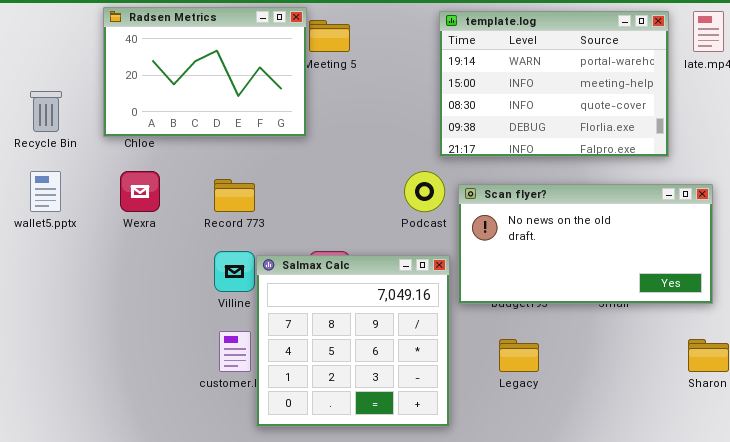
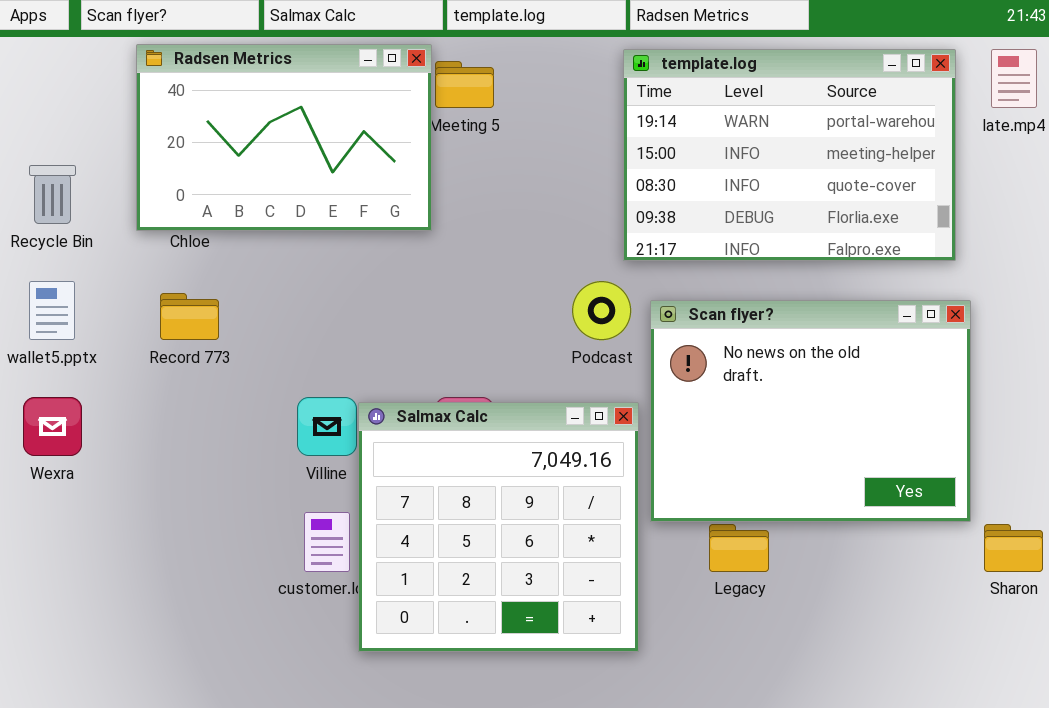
Wexra: [120,171,160,212] -> [23,397,82,456], moved
Record 773: [214,179,255,212] -> [160,293,219,340], moved
Scan flyer?: [458,184,713,304] -> [650,300,971,522], resized

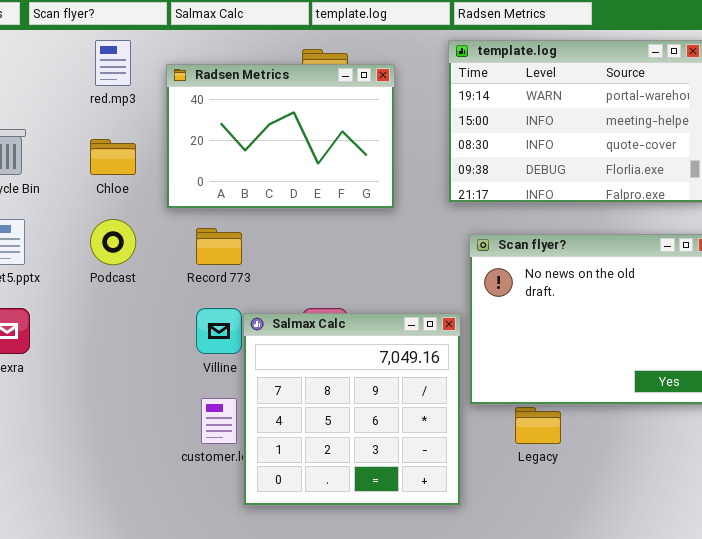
Radsen Metrics: [136,44,432,231] -> [166,64,395,209], moved
Podcast: [572,281,631,340] -> [90,219,136,265], moved
Record 773: [160,293,219,340] -> [196,228,242,265], moved

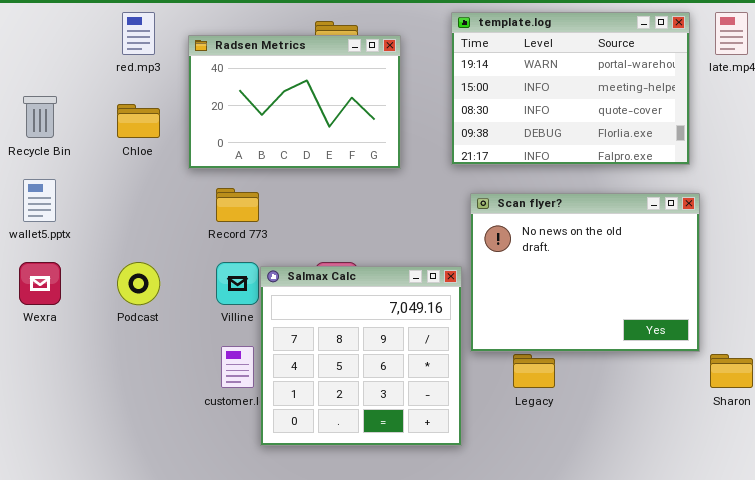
Podcast: [90,219,136,265] -> [117,262,160,305], moved

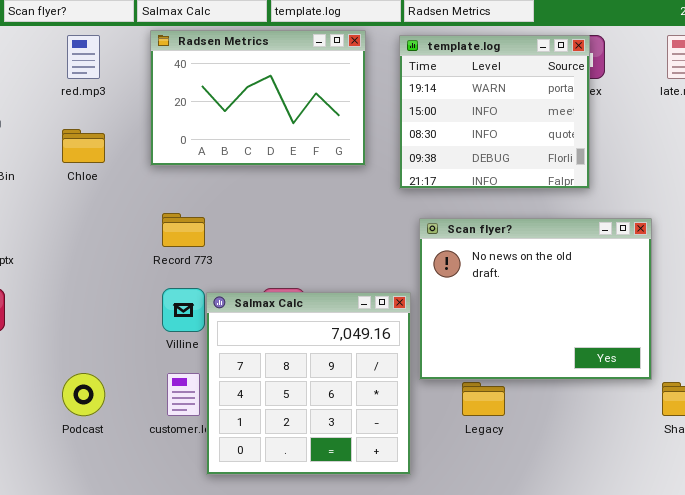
template.log: [451,12,690,165] -> [399,35,590,189], resized
Radsen Metrics: [188,35,401,169] -> [150,30,366,166], moved
Podcast: [117,262,160,305] -> [62,373,105,416], moved

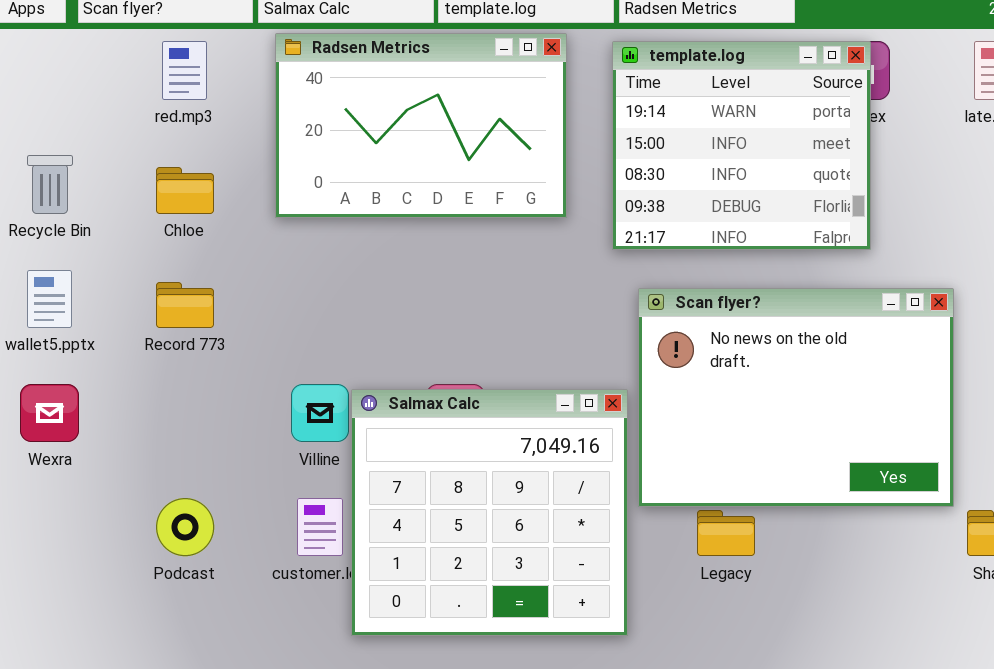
Record 773: [162,213,205,247] -> [156,282,214,328], moved

